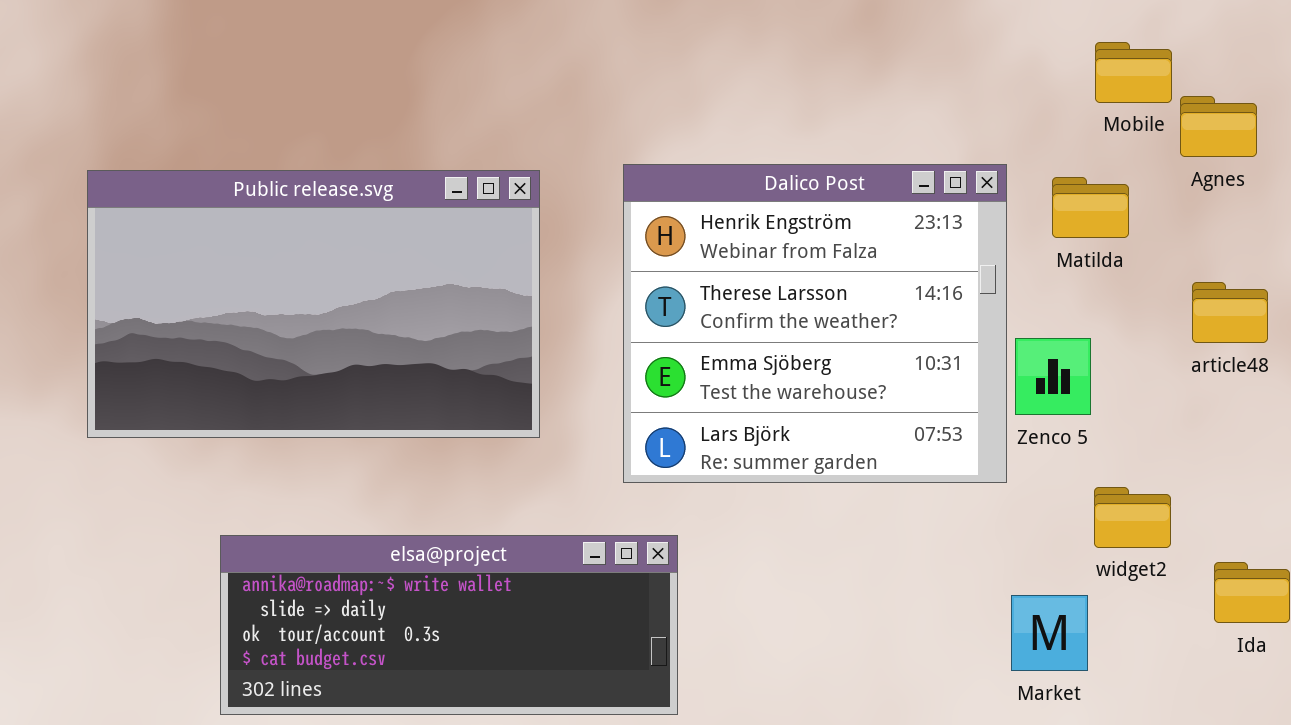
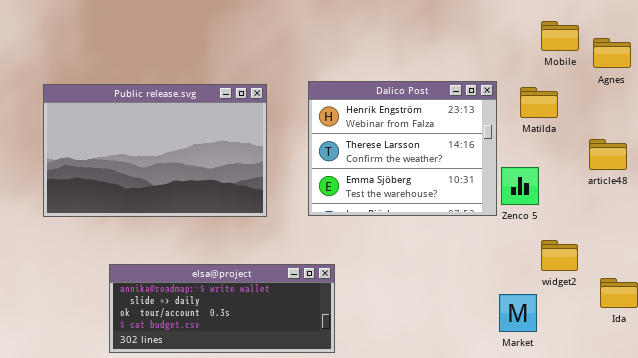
Agnes: [1180,96,1257,157] -> [593,38,631,68], moved
Dalico Post: [623,164,1007,483] -> [308,81,497,216], resized

